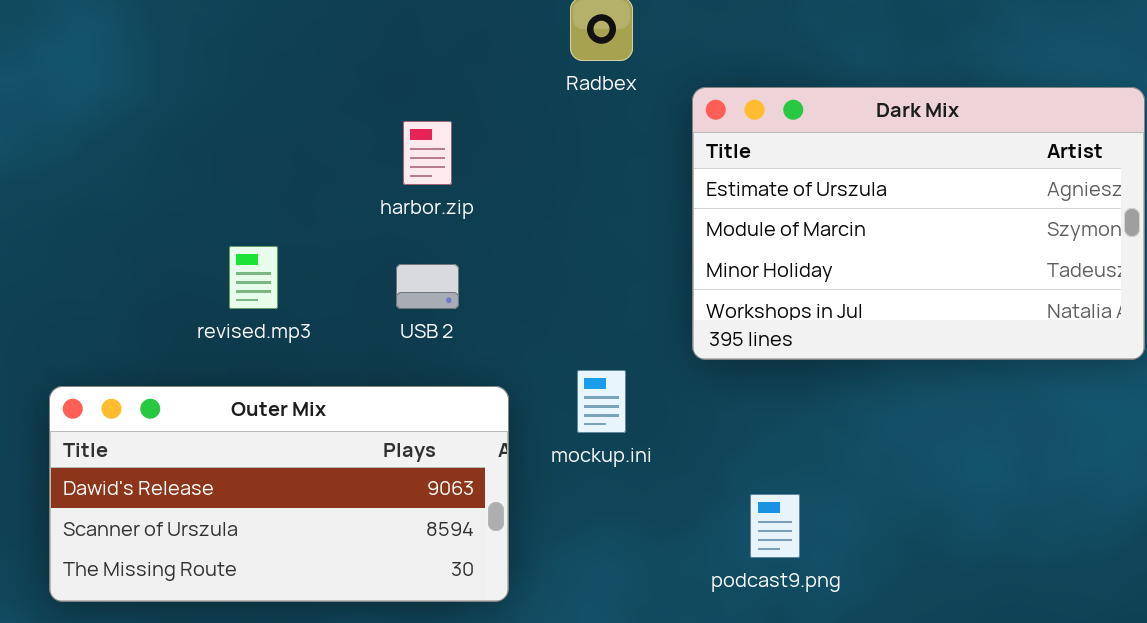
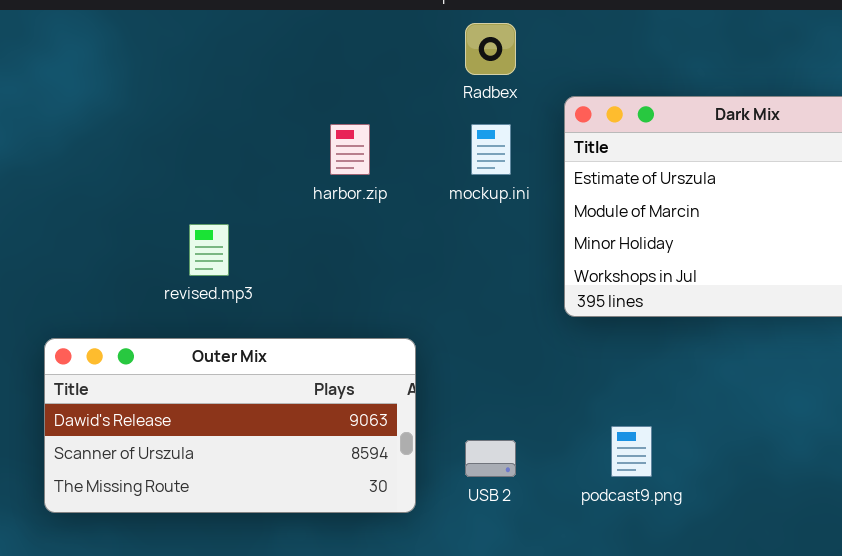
USB 2: [396,264,459,309] -> [465,440,516,477], moved
mockup.ini: [577,370,626,433] -> [471,124,511,175], moved

